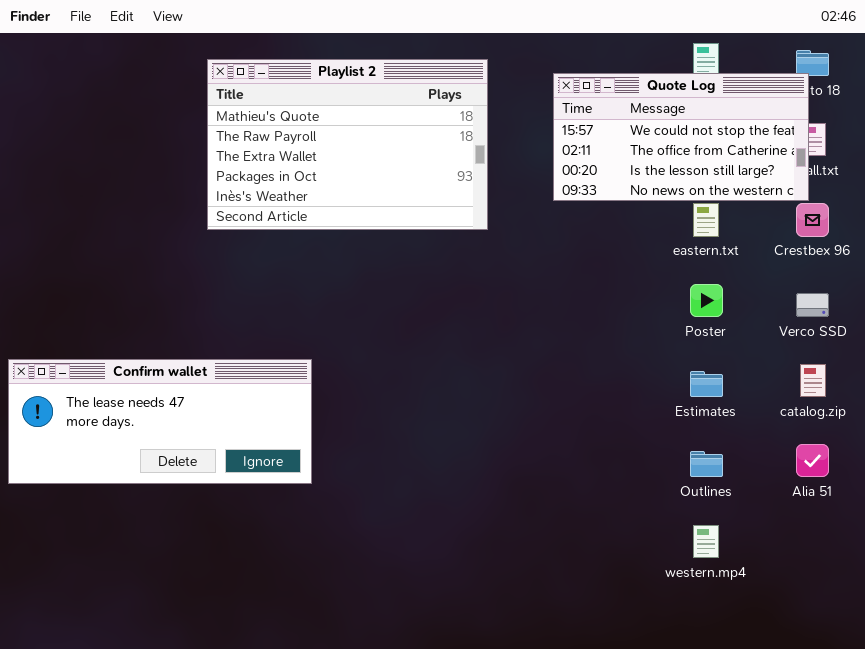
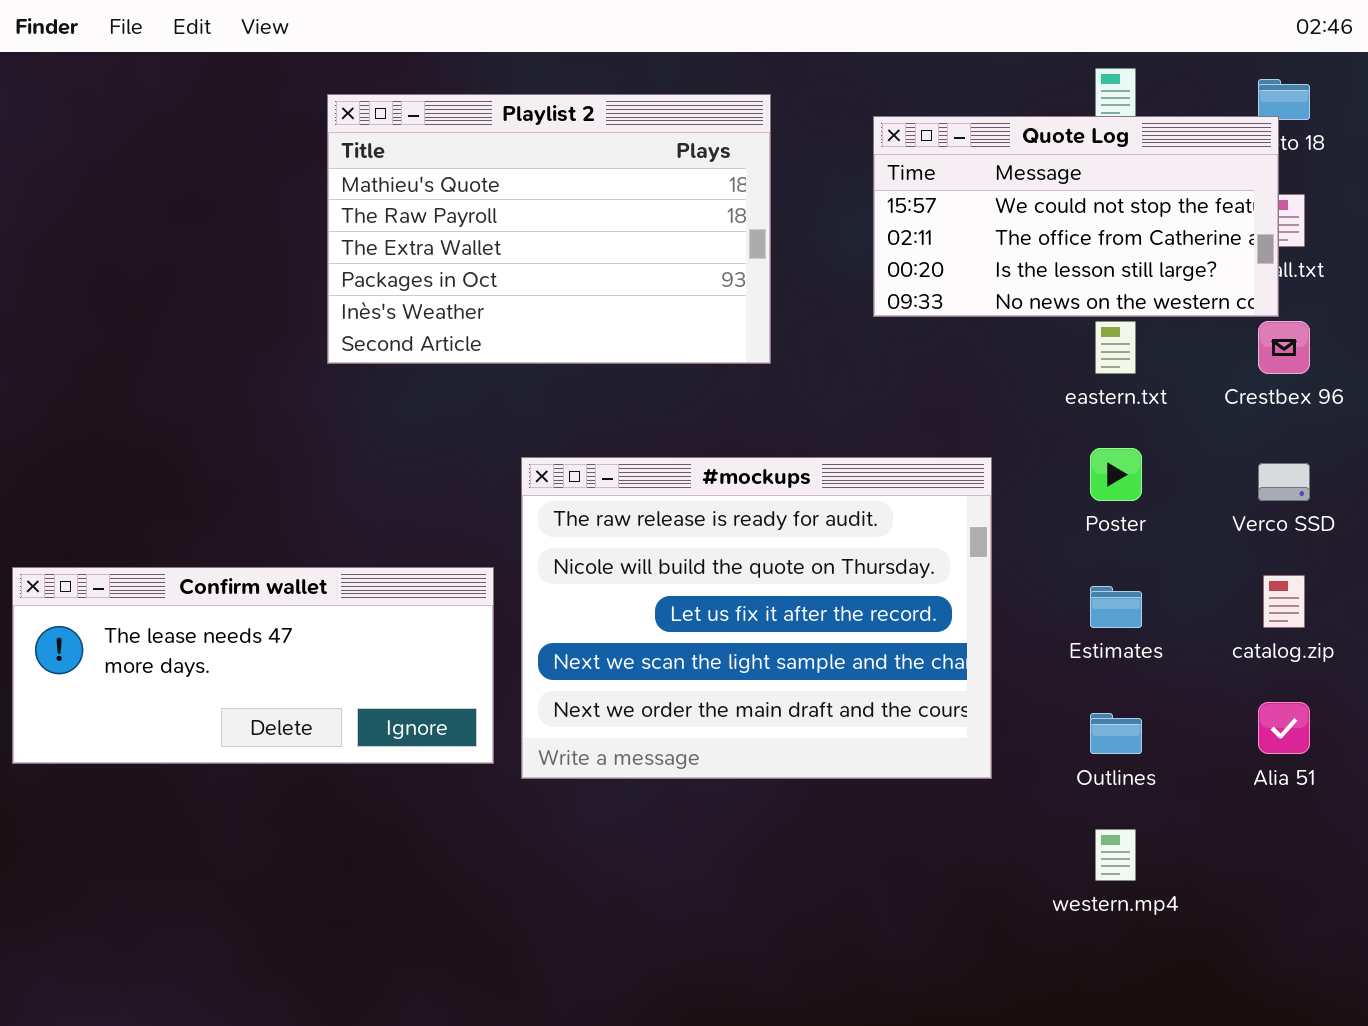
#mockups: none -> [521,457,992,779], opened

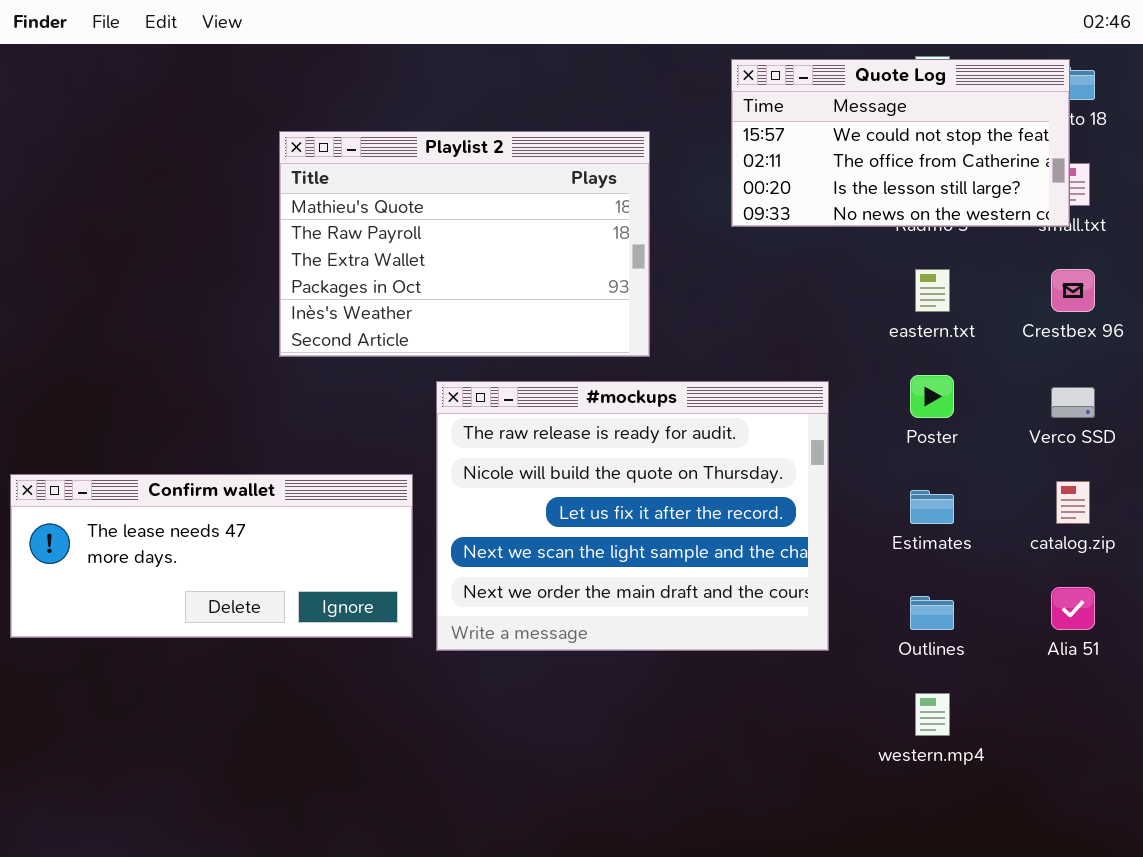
Playlist 2: [327,94,771,364] -> [279,131,650,357], moved
Quote Log: [873,116,1279,317] -> [731,59,1070,227], moved

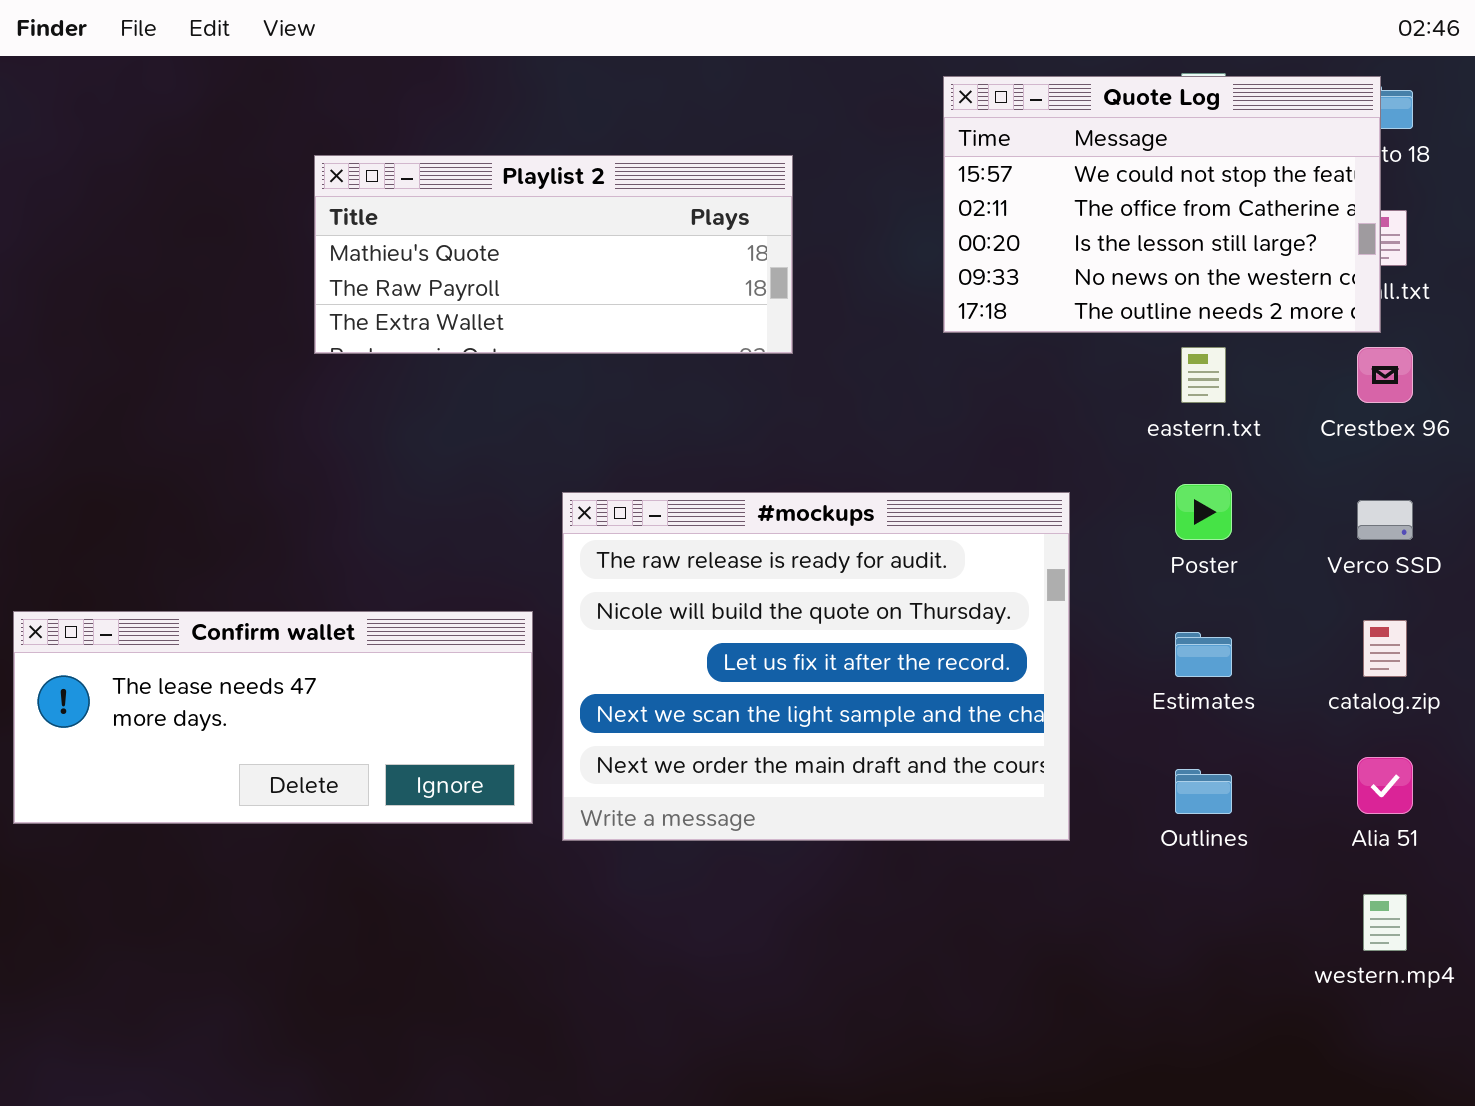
Quote Log: [731,59,1070,227] -> [943,76,1381,333], resized
Playlist 2: [279,131,650,357] -> [314,155,793,354], moved, resized
western.mp4: [915,693,950,736] -> [1363,894,1407,951], moved

